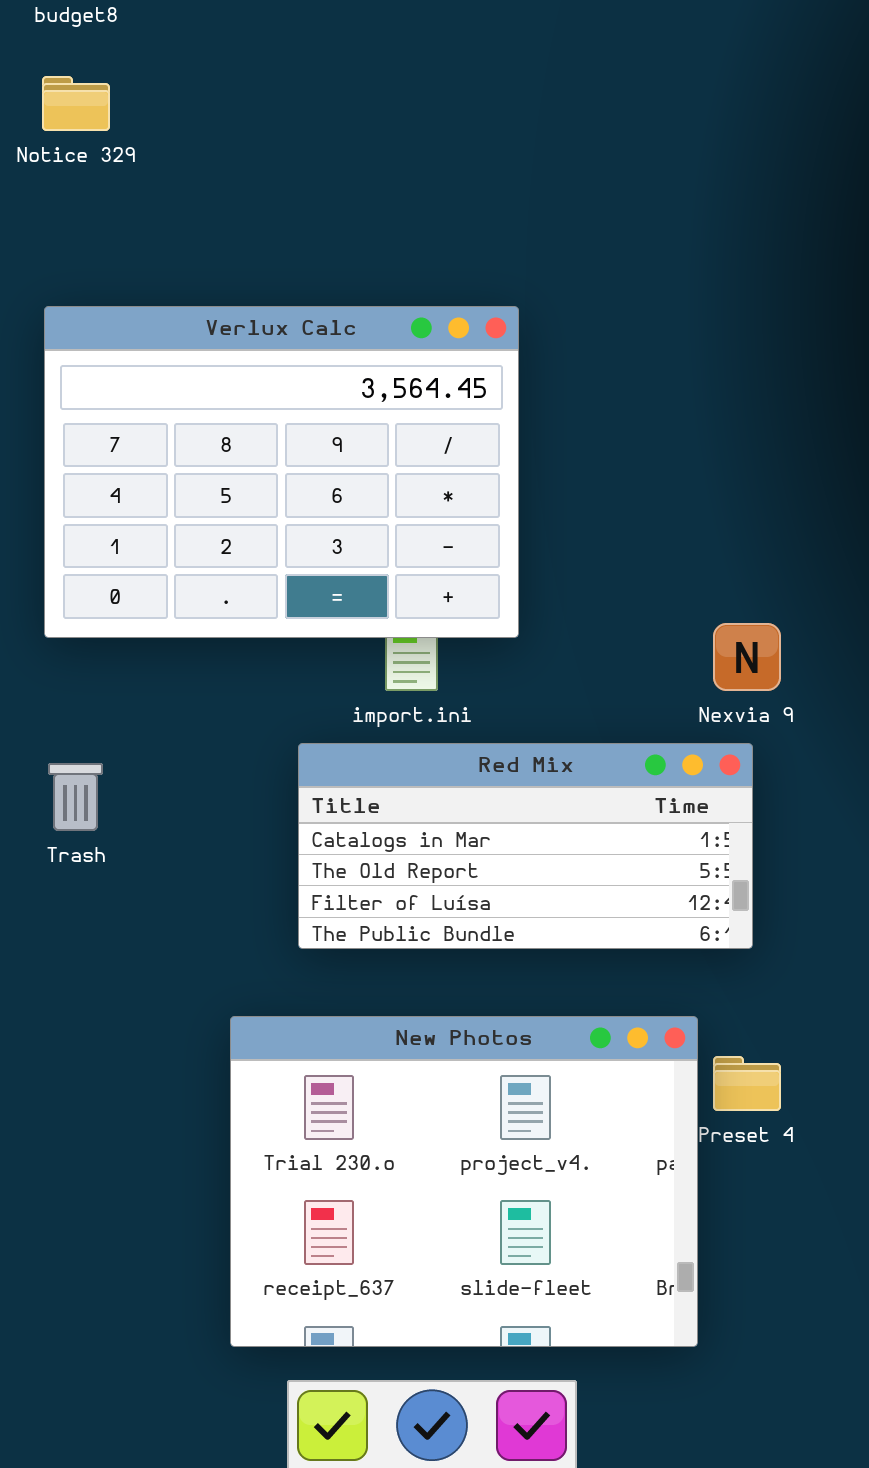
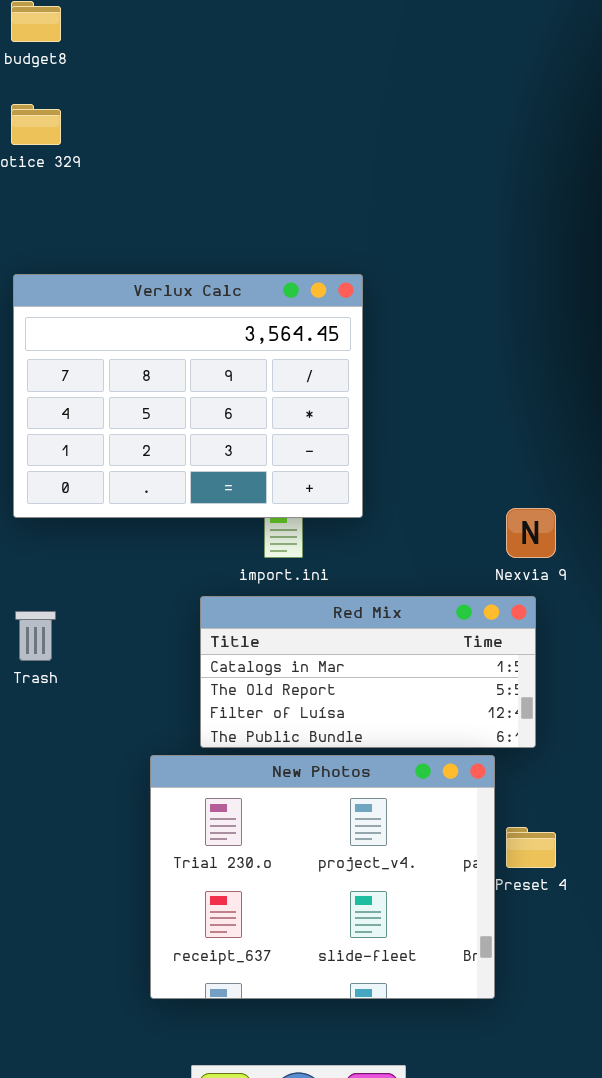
New Photos: [230,1016,698,1347] -> [150,755,495,999], moved

